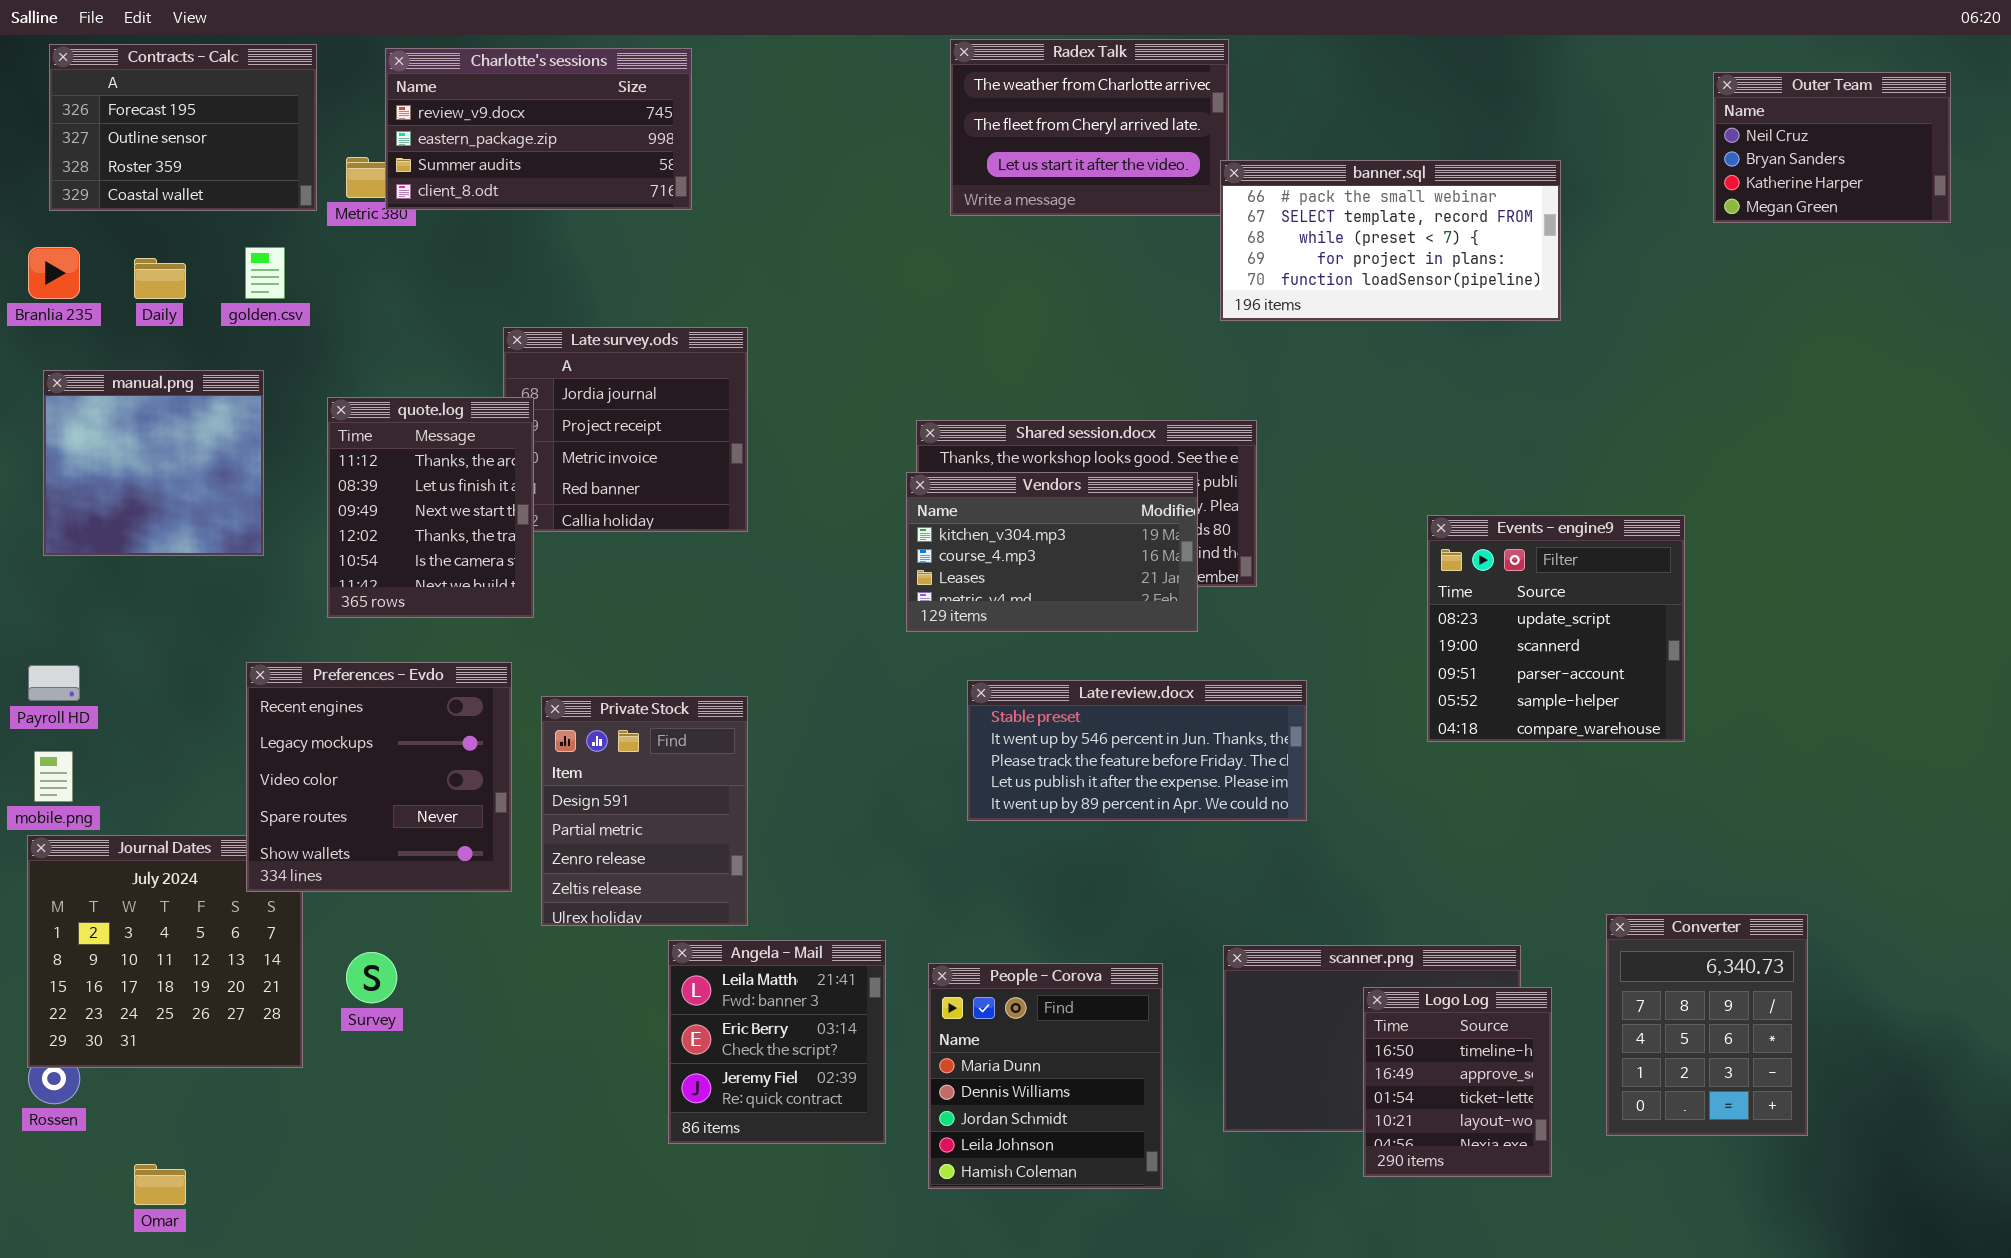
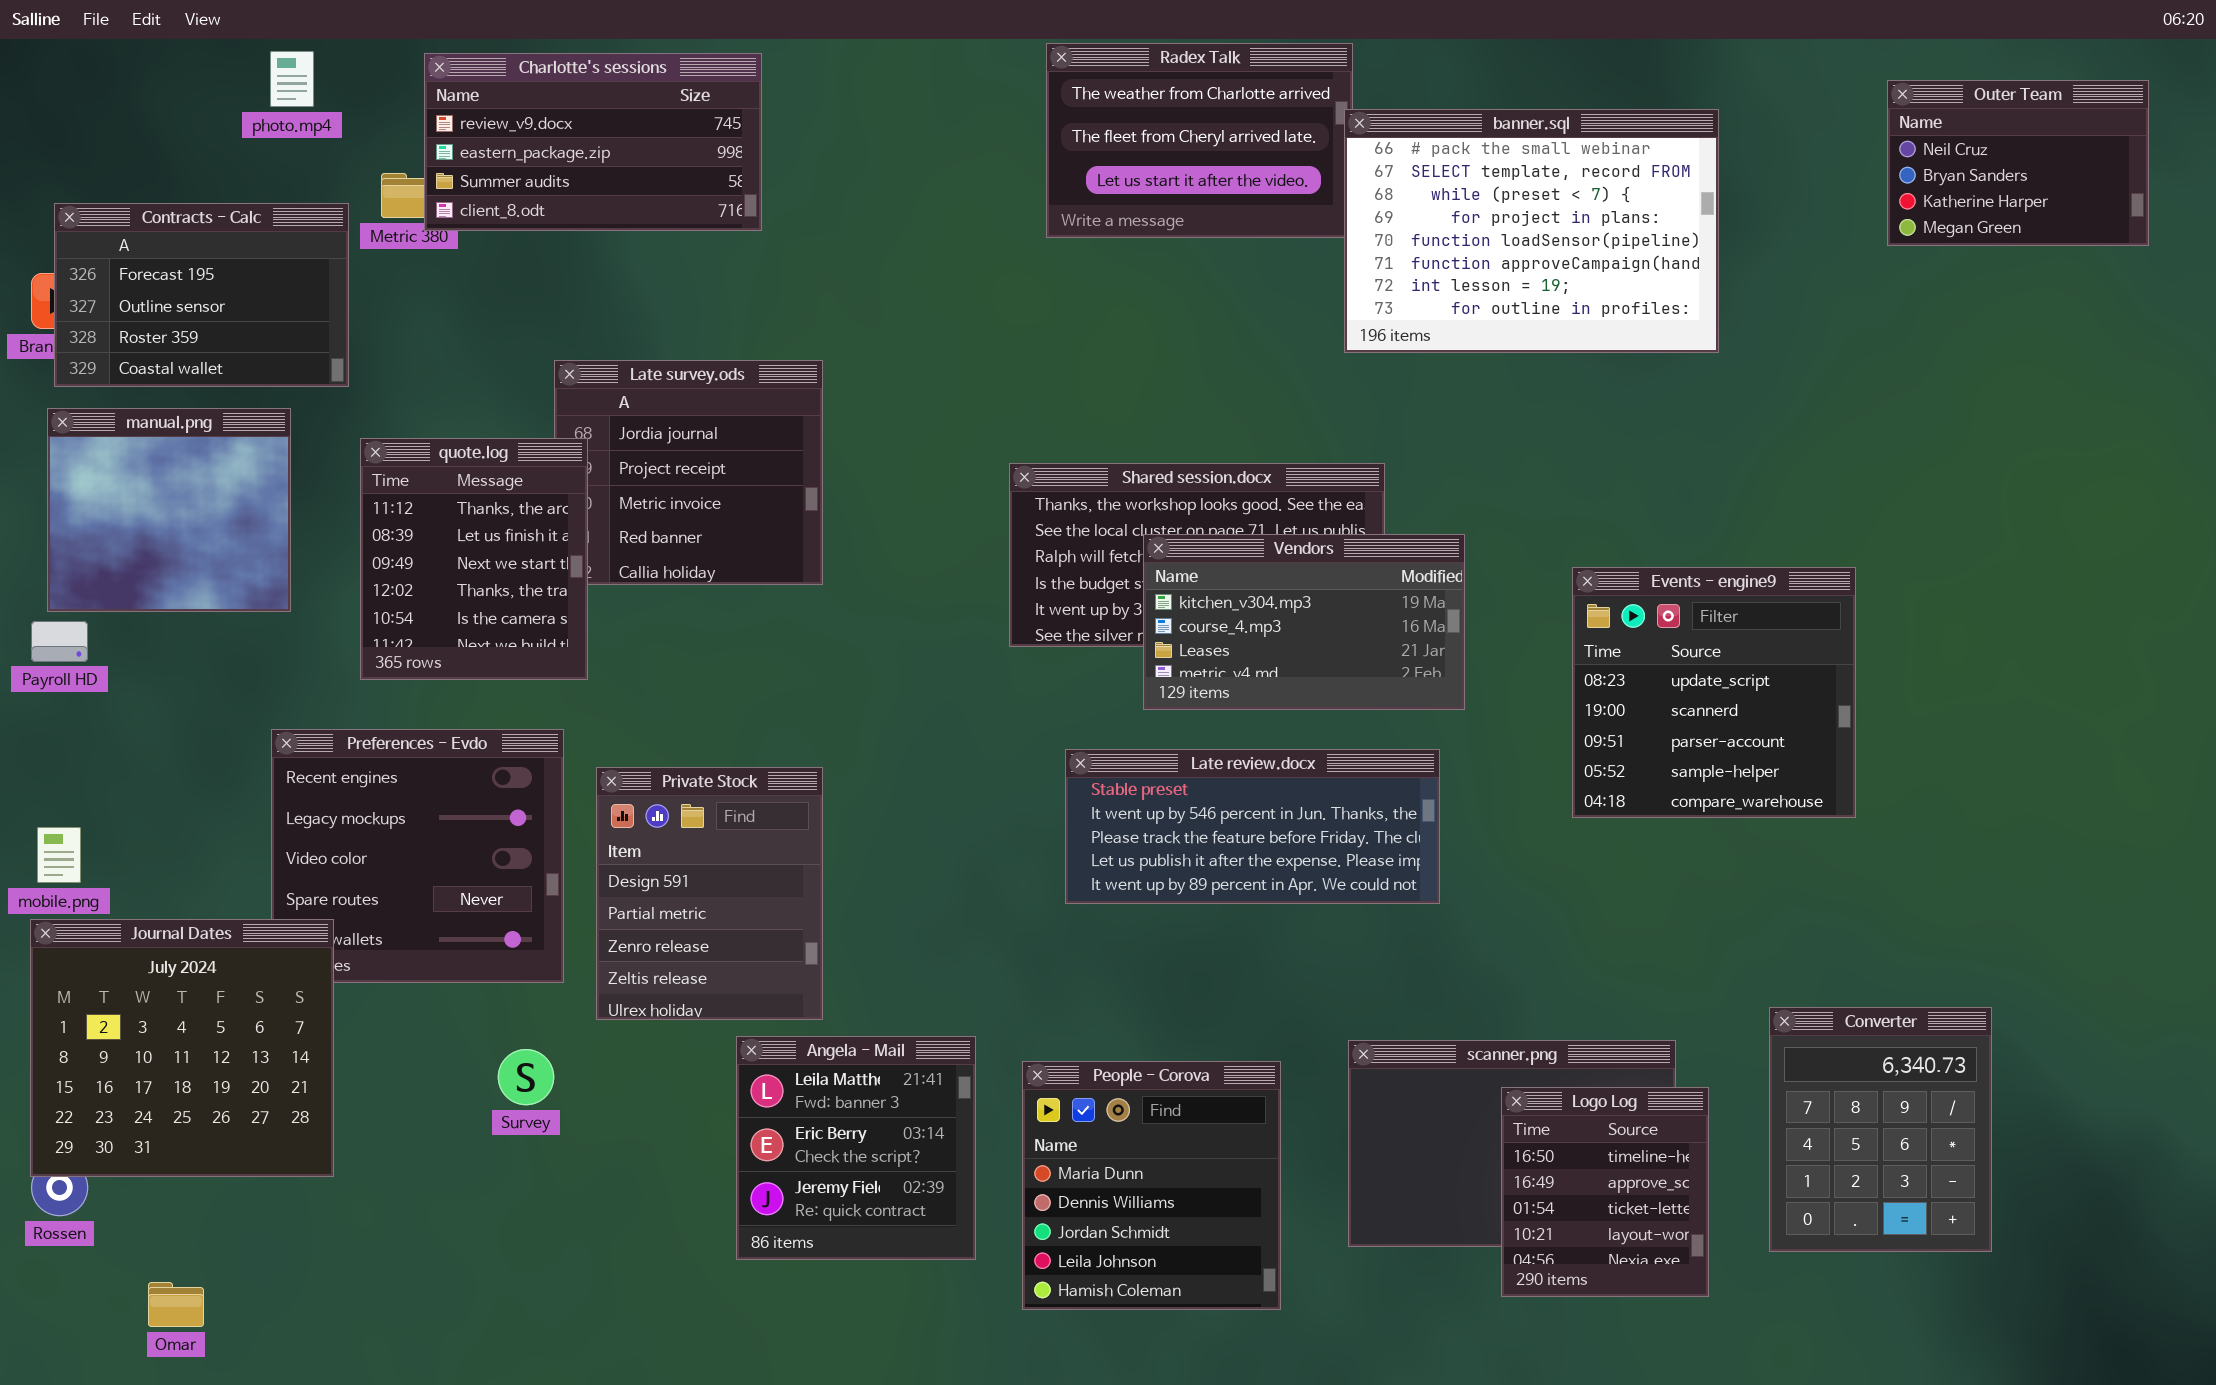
Contracts - Calc: [49,44,317,211] -> [54,203,349,387], moved
banner.sql: [1220,160,1561,321] -> [1344,109,1719,353], resized
Vendors: [906,472,1198,632] -> [1143,534,1465,710], moved
Payroll HD: [28,665,80,701] -> [31,621,88,662], moved
Journal Dates: [27,835,303,1068] -> [30,919,334,1177], raised
Survey: [346,952,397,1003] -> [498,1049,554,1105], moved

